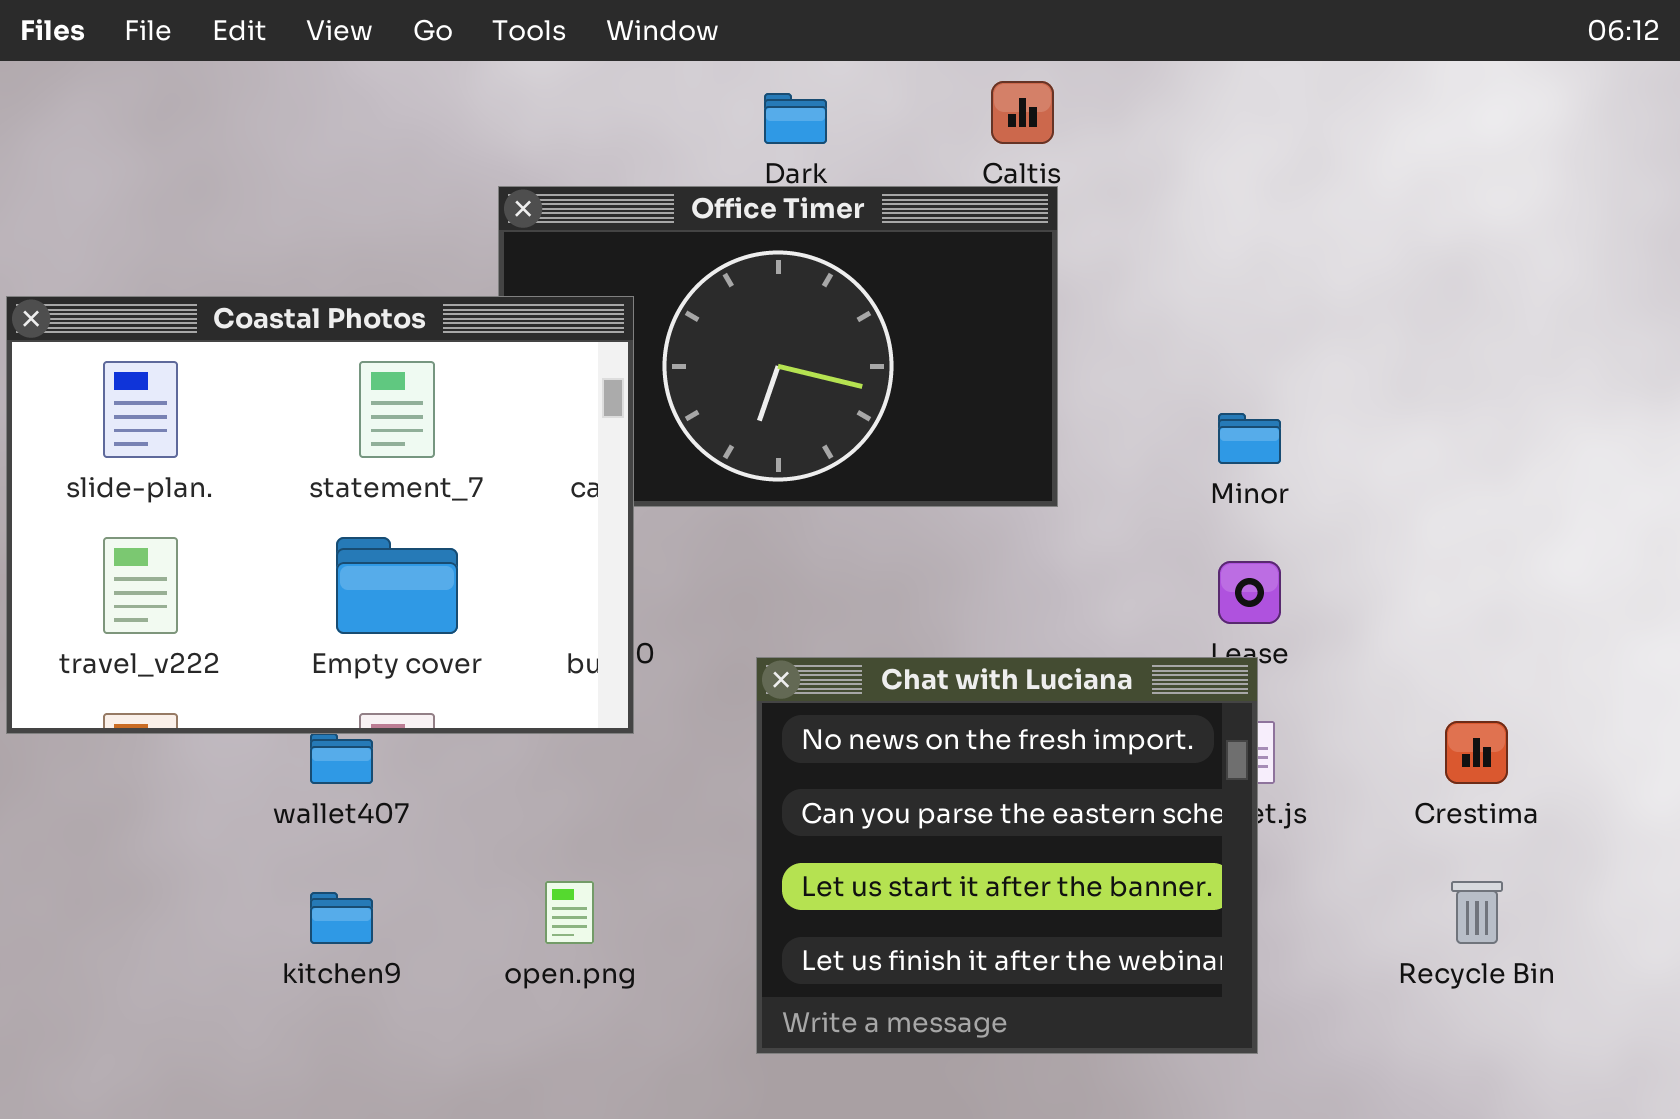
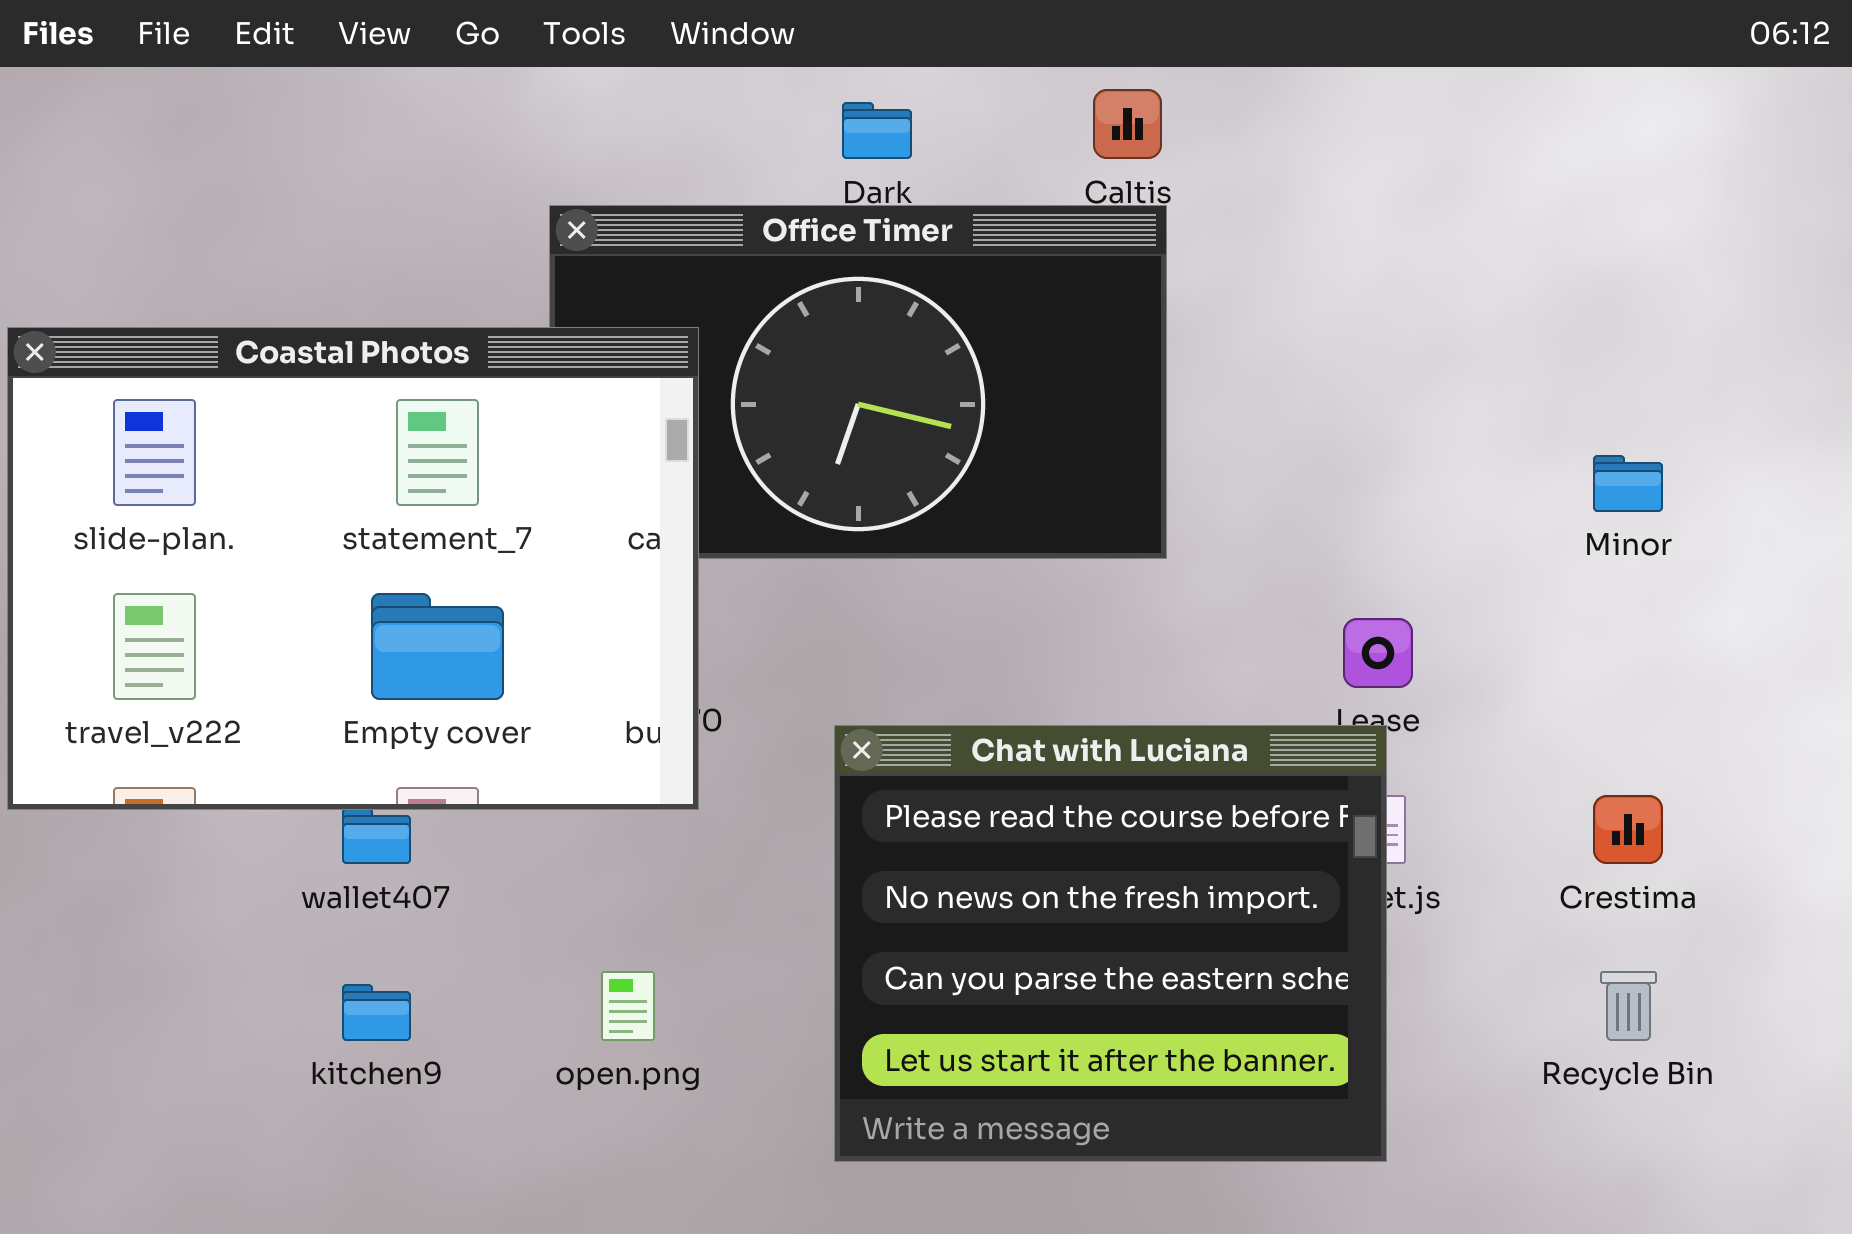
Minor: [1218,413,1281,464] -> [1593,455,1663,512], moved
Chat with Luciana: [756,657,1258,1054] -> [834,725,1387,1162], scrolled up 1 row

